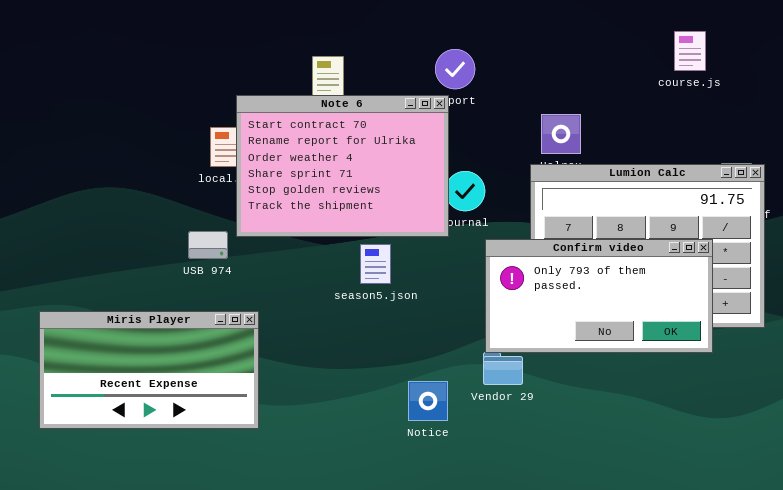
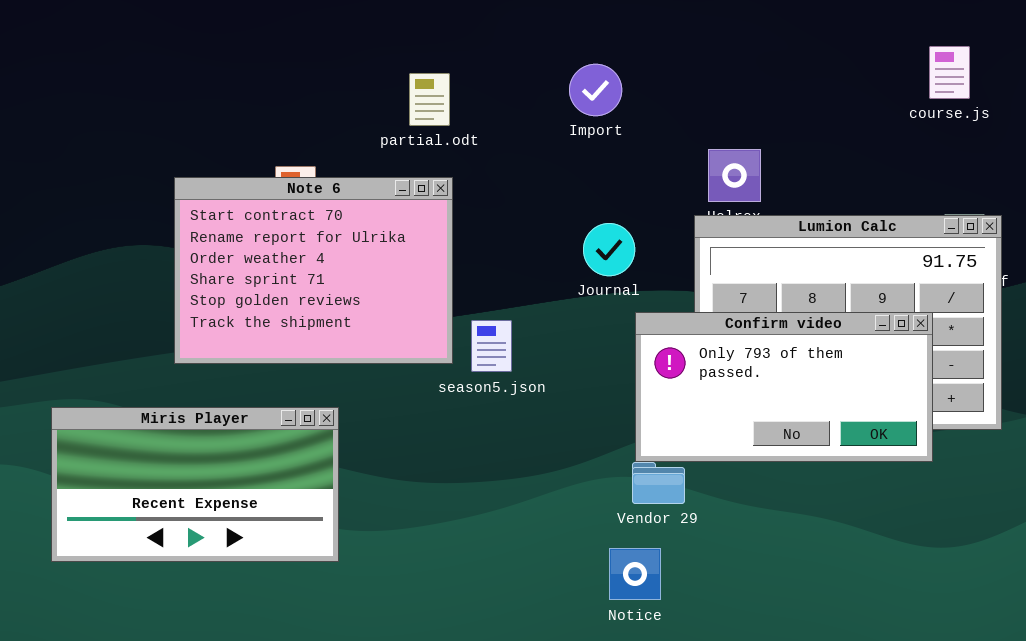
course.js: [674,31,706,71] -> [929,46,970,99], moved
Note 6: [236,95,449,237] -> [174,177,453,364], moved
Notice: [408,381,448,421] -> [609,548,661,600], moved

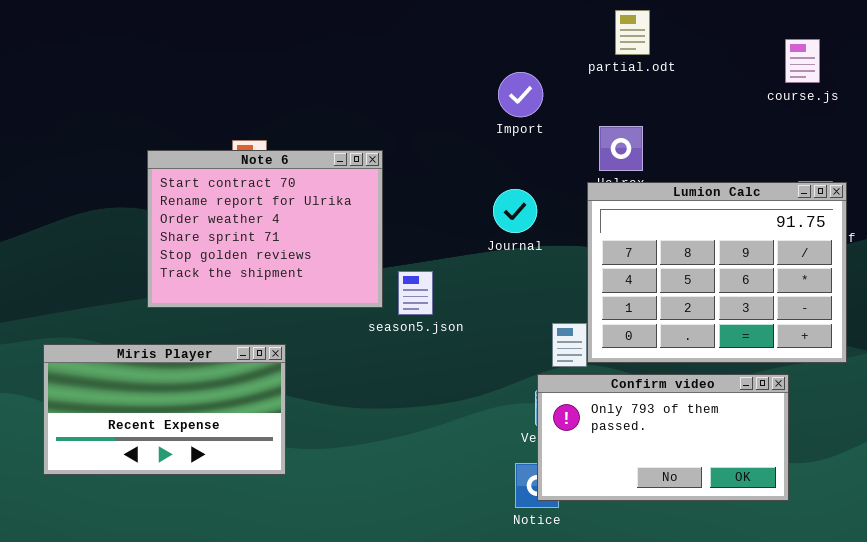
Import: [569,64,622,116] -> [498,72,543,117], moved
partial.odt: [409,73,450,126] -> [615,10,650,55], moved
Confirm video: [635,312,933,462] -> [537,374,789,501], moved

